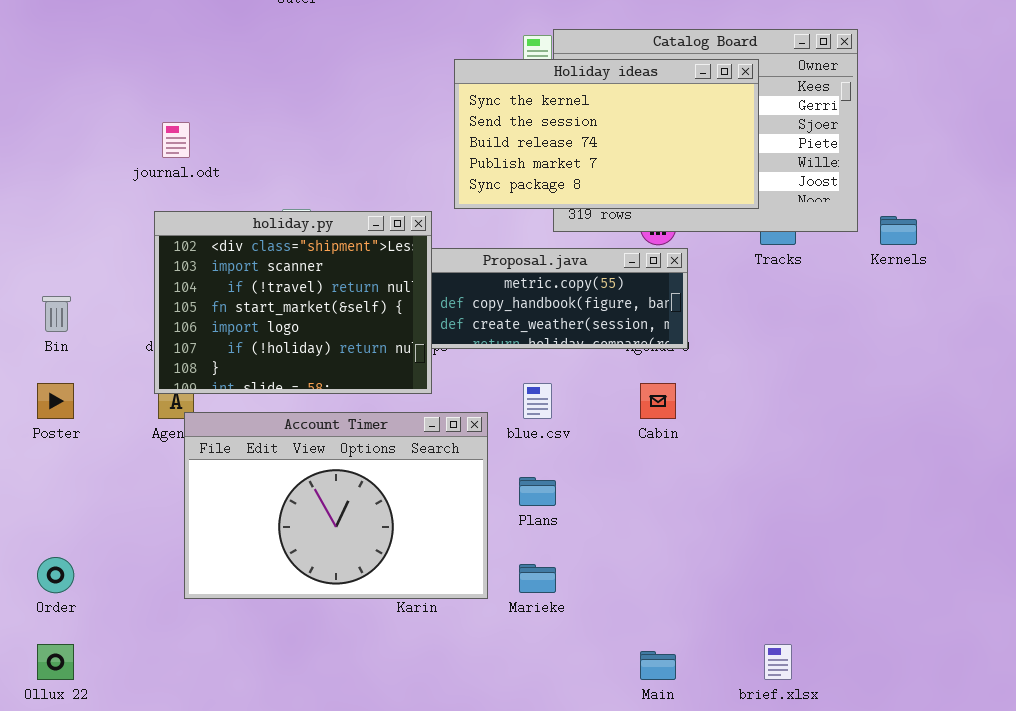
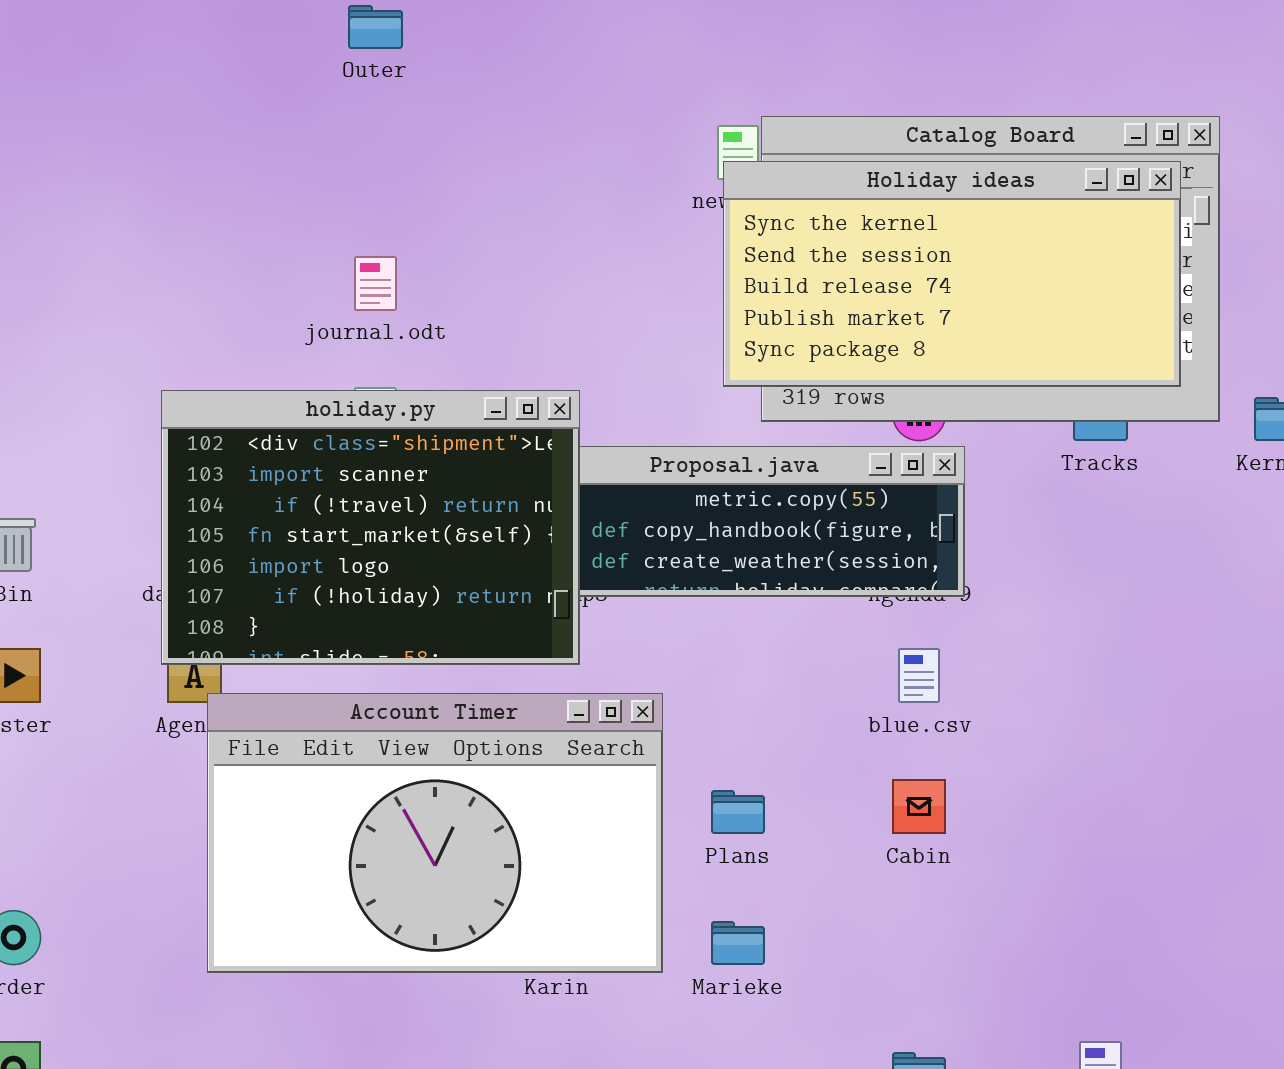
Holiday ideas: [454,59,759,209] -> [723,161,1181,387], moved
journal.odt: [162,122,190,158] -> [354,256,397,311], moved
blue.csv: [523,383,552,419] -> [898,648,940,703], moved
Cabin: [640,383,676,419] -> [892,779,946,834], moved

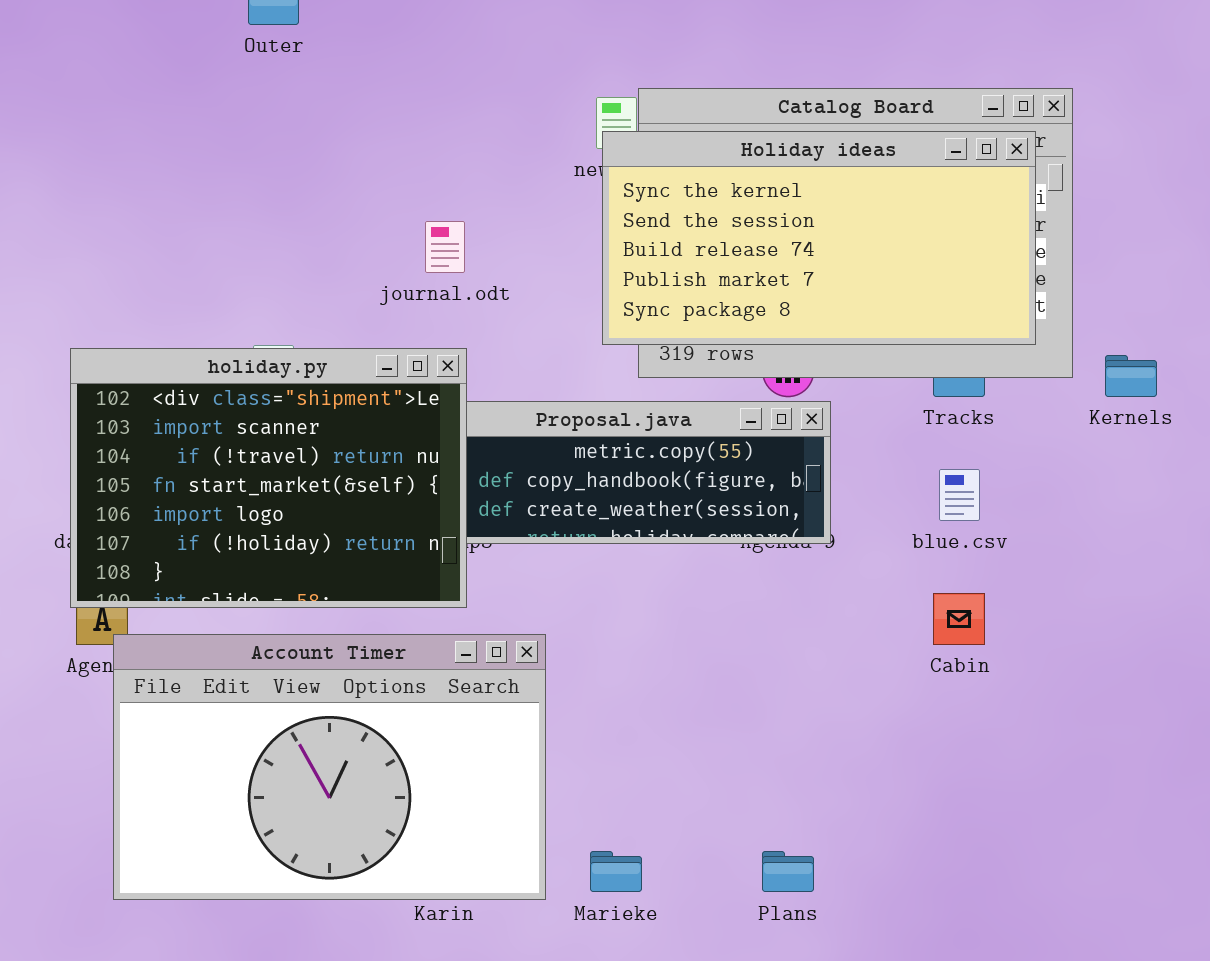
journal.odt: [354,256,397,311] -> [425,221,465,273], moved
blue.csv: [898,648,940,703] -> [939,469,980,521], moved
Cabin: [892,779,946,834] -> [933,593,985,645], moved
Plans: [711,790,765,834] -> [762,851,814,892], moved

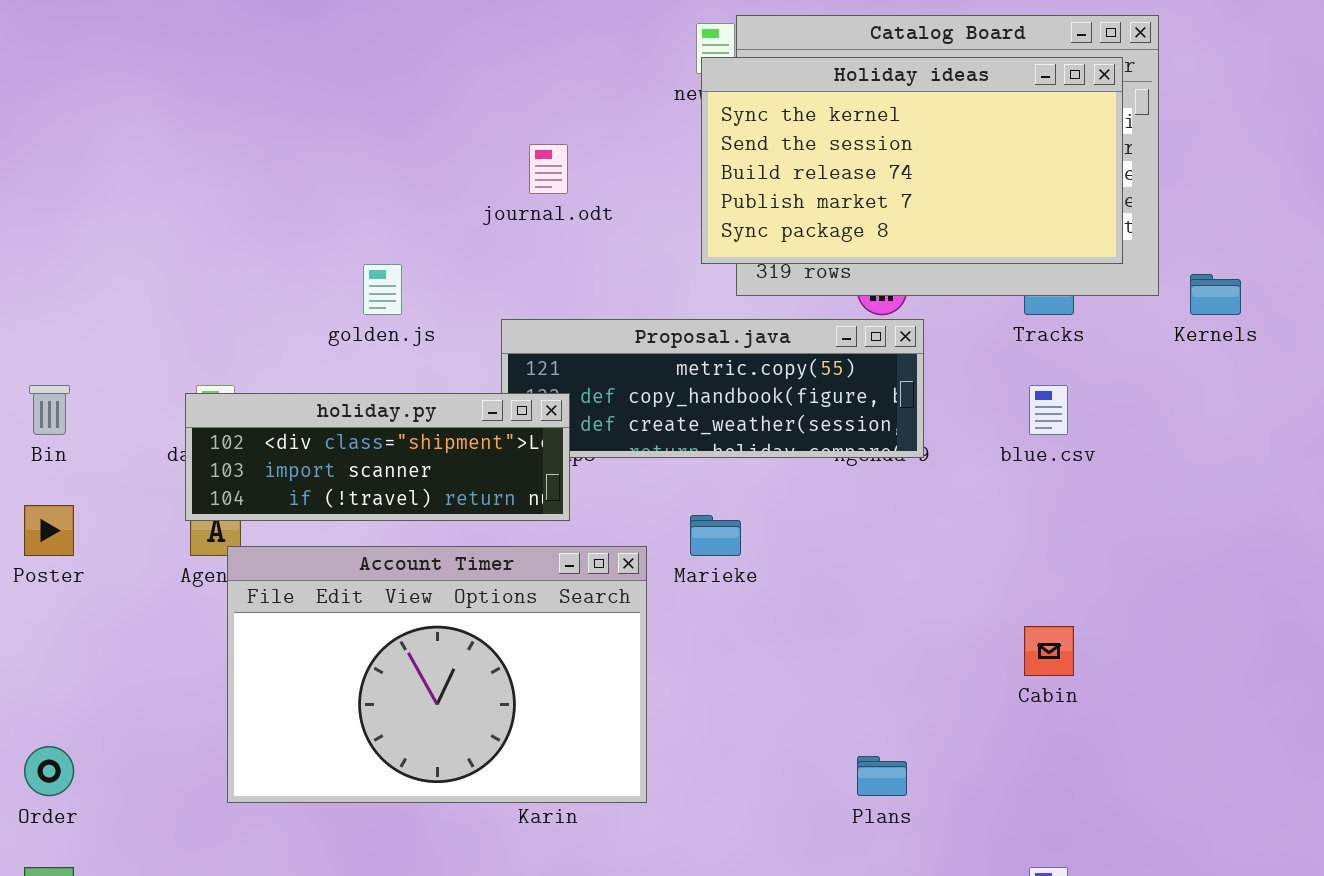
holiday.py: [70,348,467,608] -> [185,393,570,521], resized
Cabin: [933,593,985,645] -> [1024,626,1074,676], moved
Marieke: [590,851,642,892] -> [690,515,741,556], moved

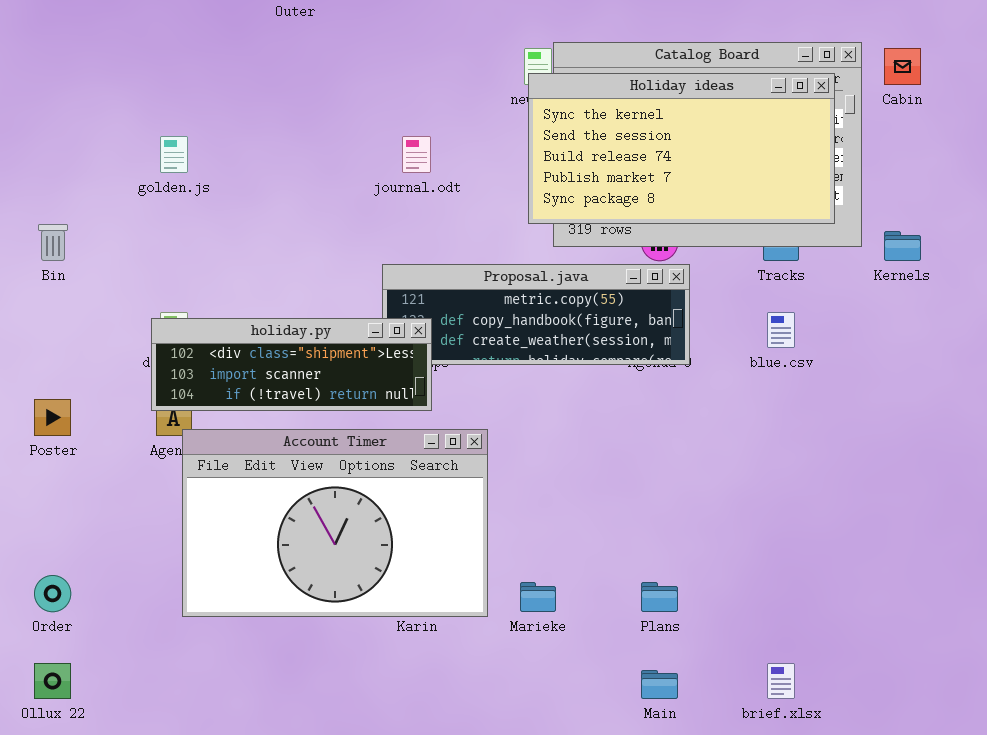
golden.js: [363,264,402,315] -> [160,136,188,173], moved
Bin: [29,385,70,435] -> [38,224,68,261], moved
Marieke: [690,515,741,556] -> [520,582,556,612], moved
Cabin: [1024,626,1074,676] -> [884,48,921,85], moved

